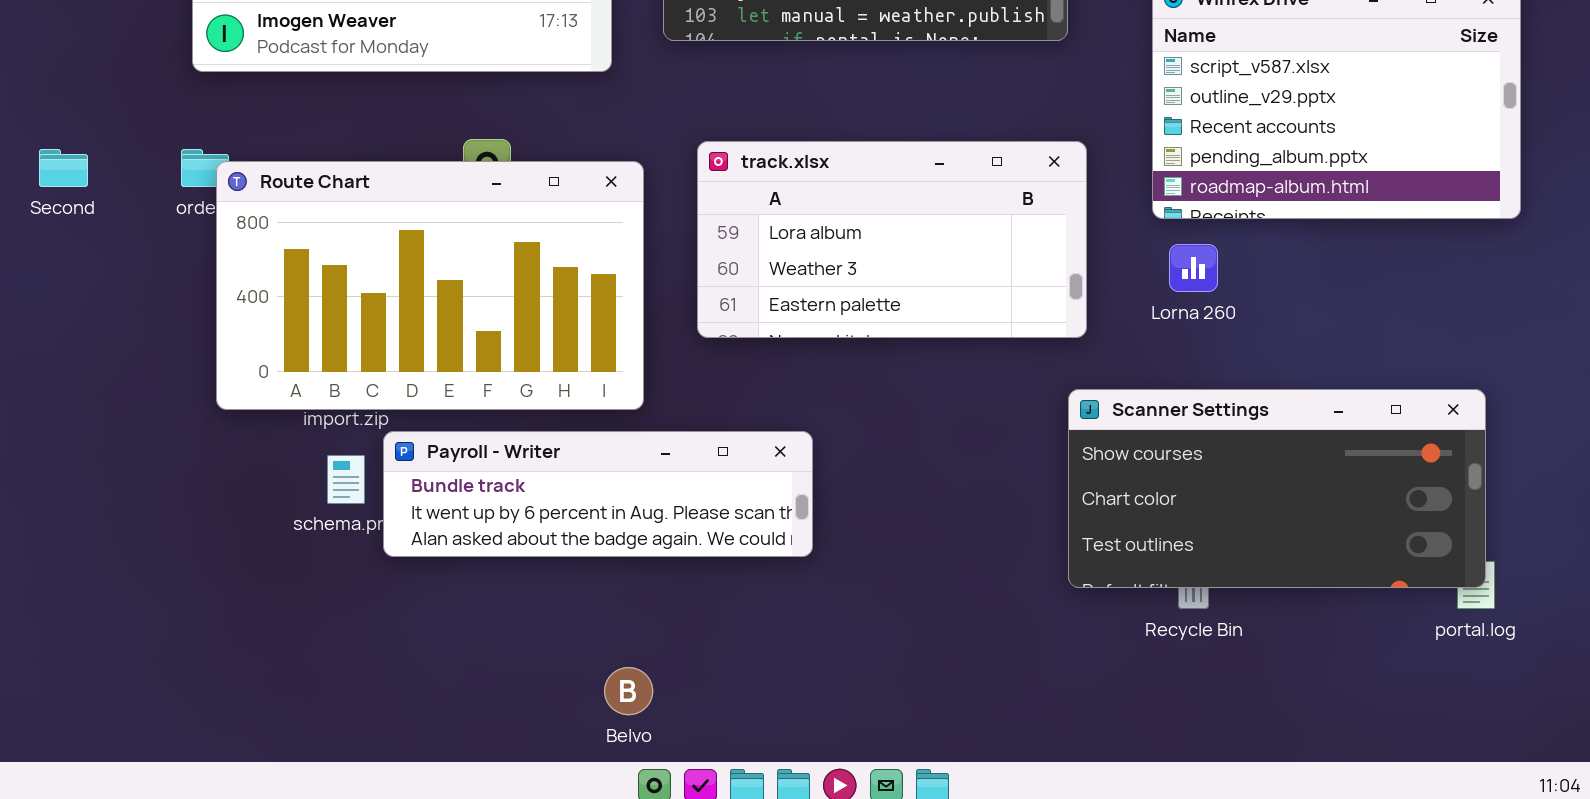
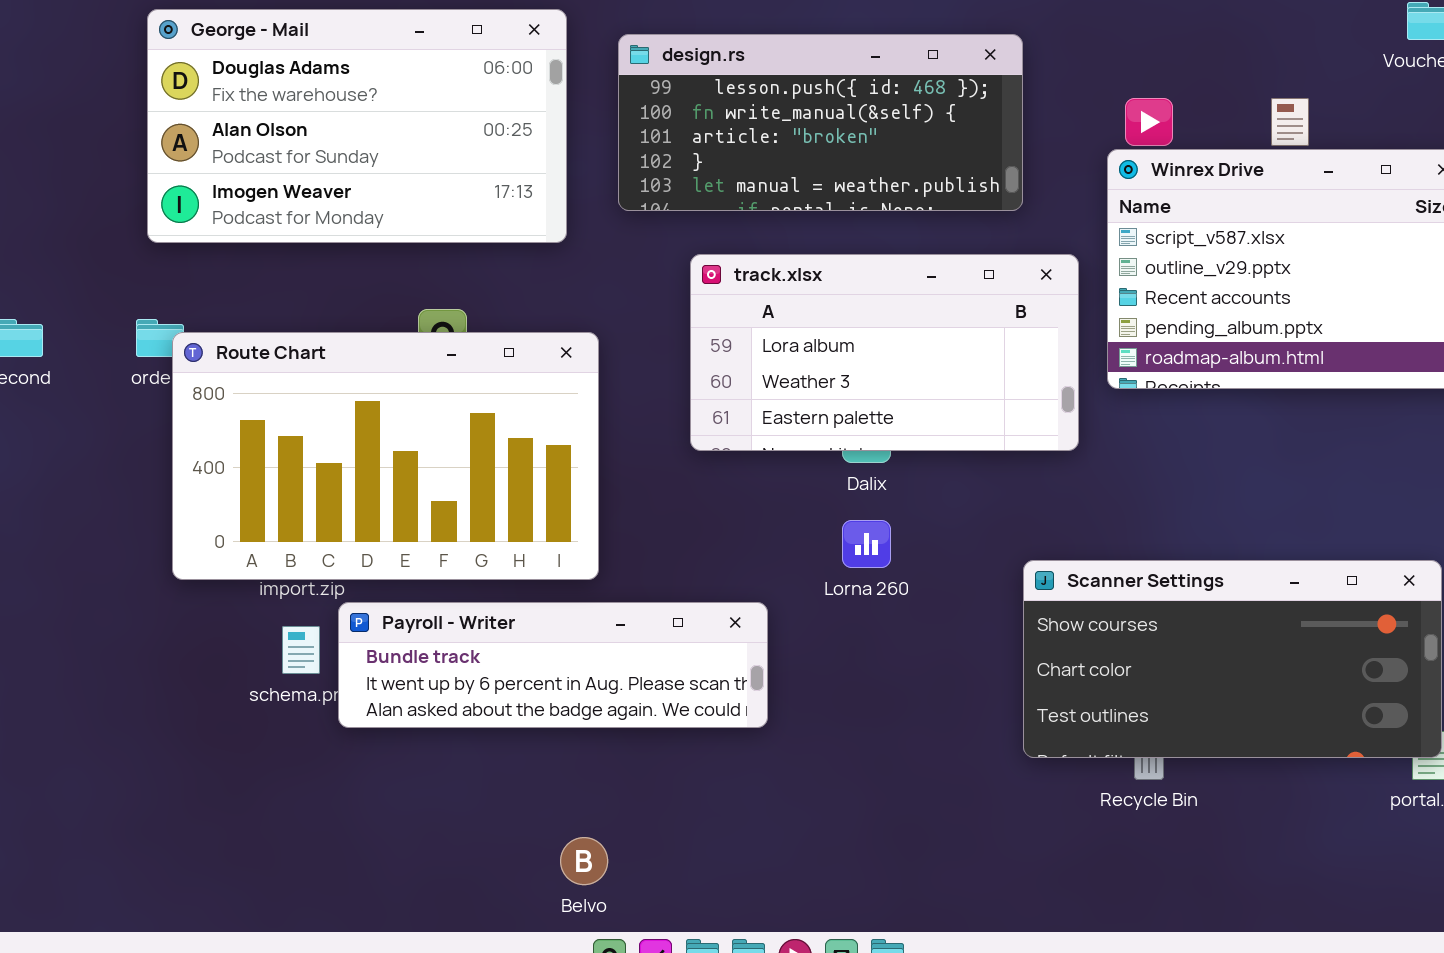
track.xlsx: [697,141,1087,338] -> [690,254,1079,451], moved
Lorna 260: [1169,244,1218,292] -> [842,520,891,568], moved

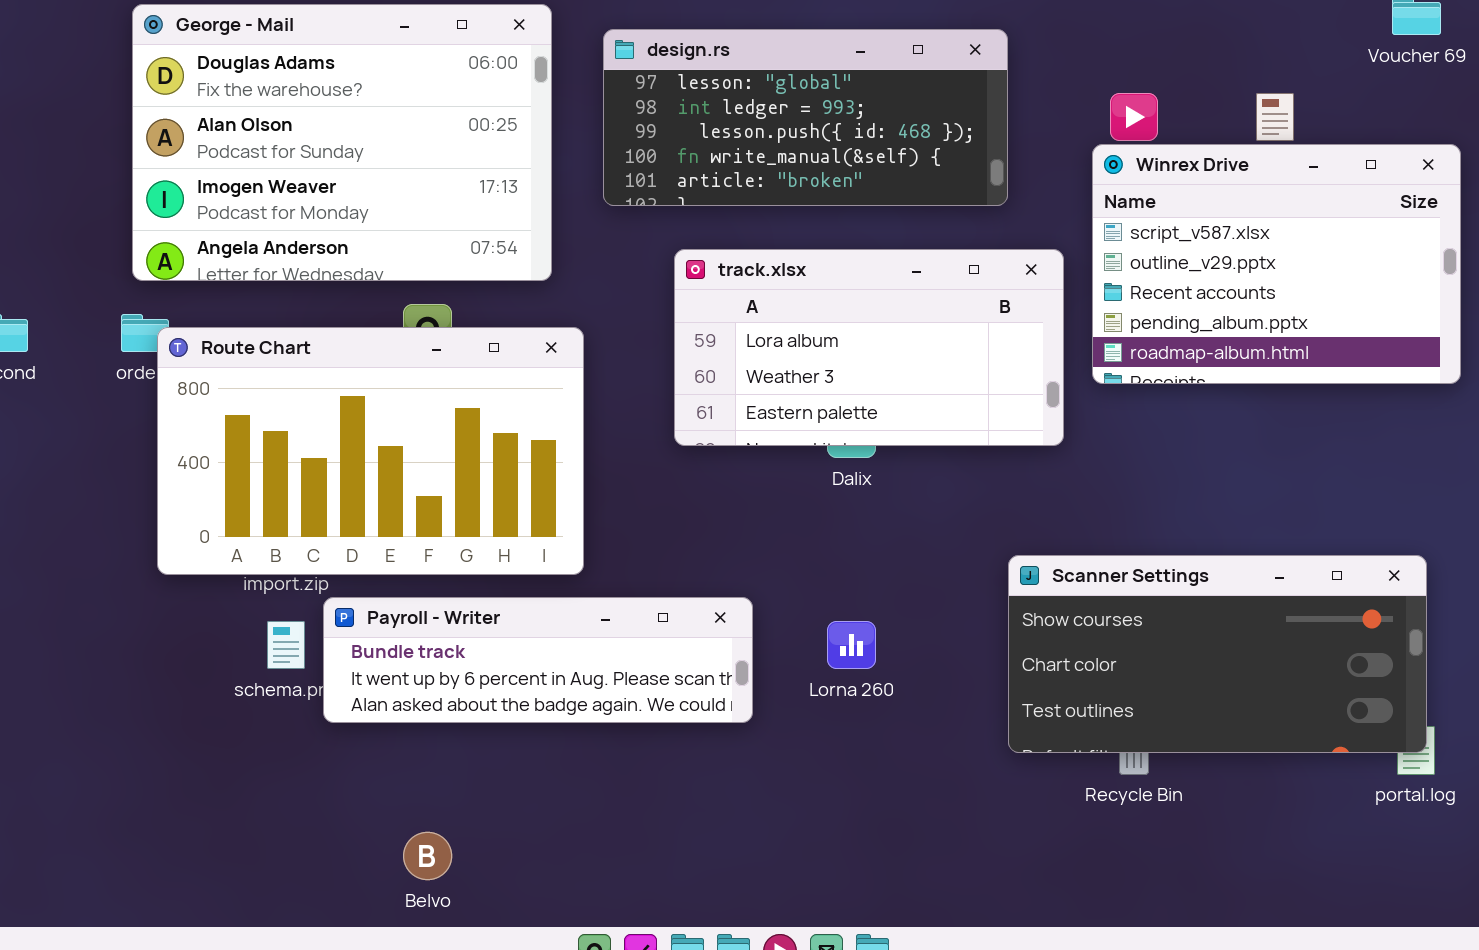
George - Mail: [147,9,567,243] -> [132,4,552,281], resized
design.rs: [618,34,1023,211] -> [603,29,1008,206], scrolled up 2 rows
Lorna 260: [842,520,891,568] -> [827,621,876,669], moved
Belvo: [560,837,608,885] -> [403,832,452,880], moved

